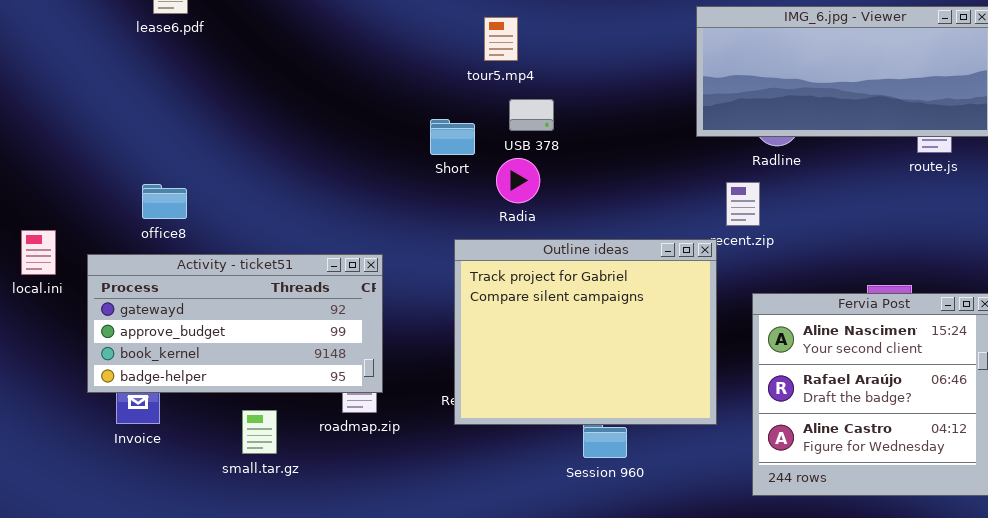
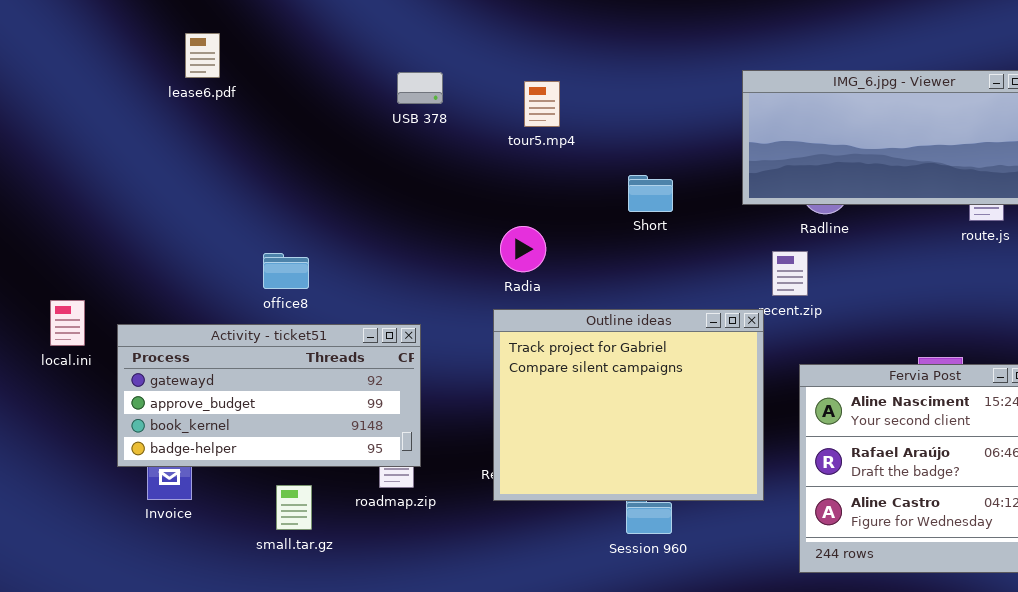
USB 378: [509,99,554,131] -> [397,72,443,104], moved
Short: [430,119,475,155] -> [628,175,673,212], moved
Radia: [496,158,540,203] -> [500,226,546,272], moved
office8: [142,184,187,219] -> [263,253,309,289], moved

